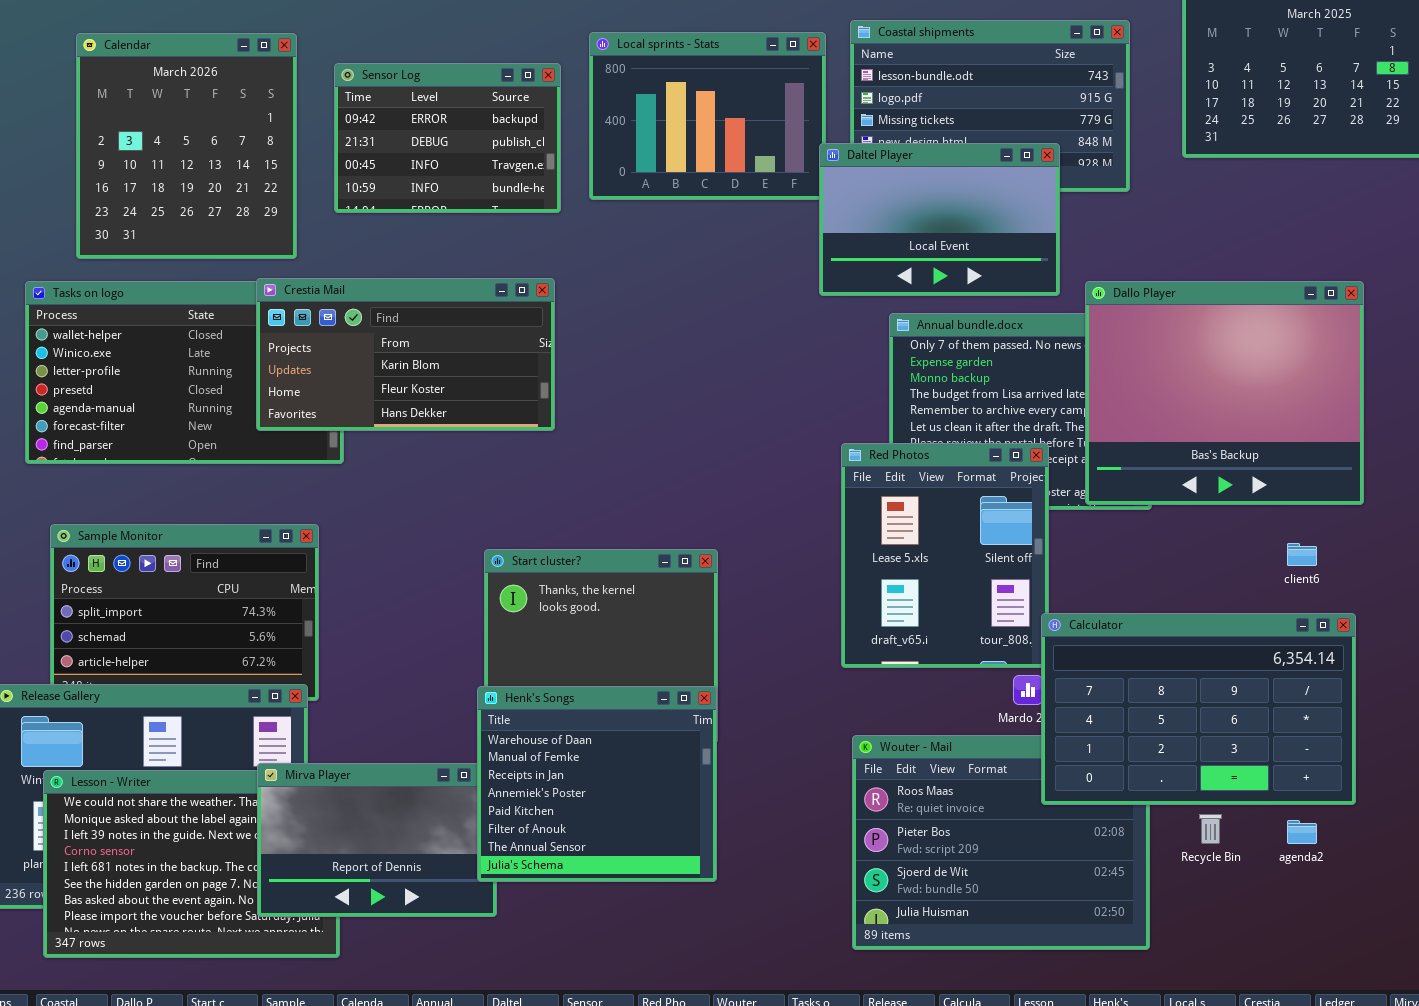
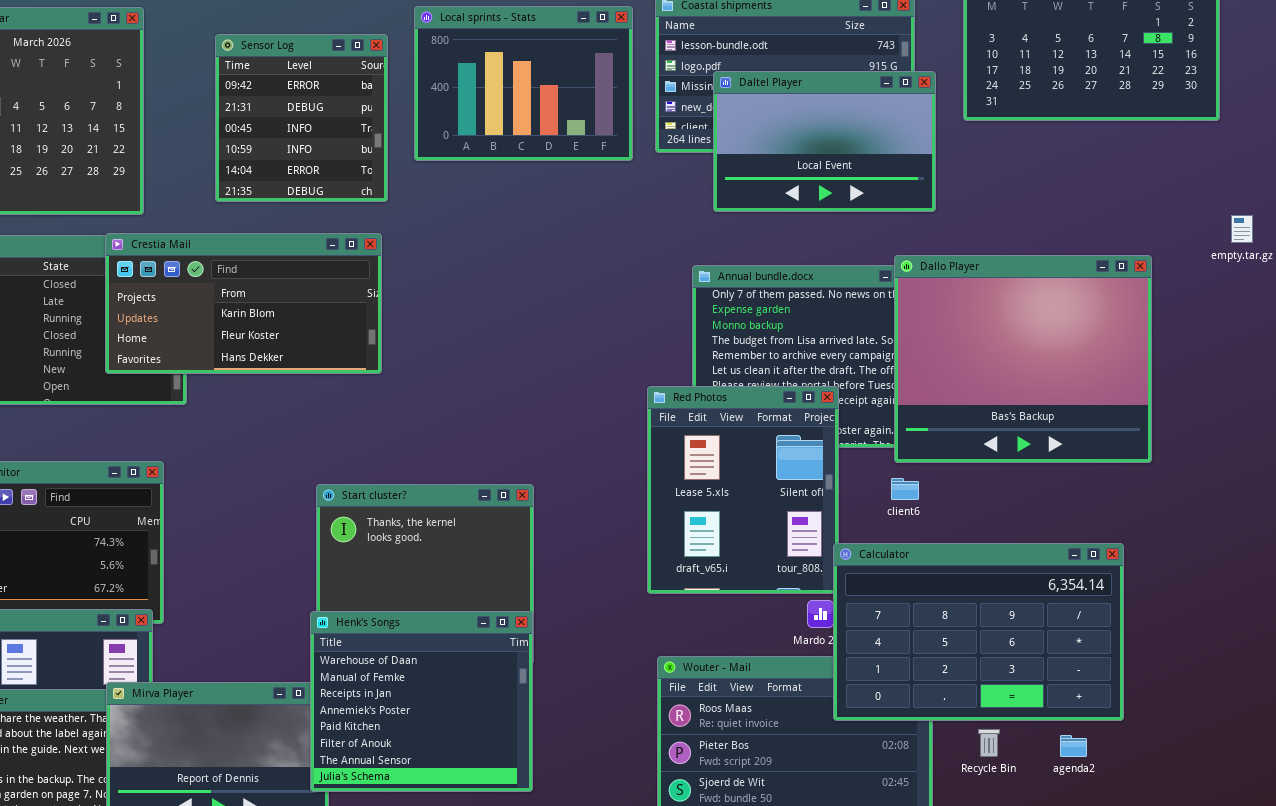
Sensor Log: [334,63,561,213] -> [215,34,388,202], resized
Daltel Player: [819,143,1060,296] -> [713,71,936,212], moved
Dallo Player: [1085,281,1364,505] -> [894,255,1152,463], moved
client6: [1287,543,1317,566] -> [891,478,919,500], moved

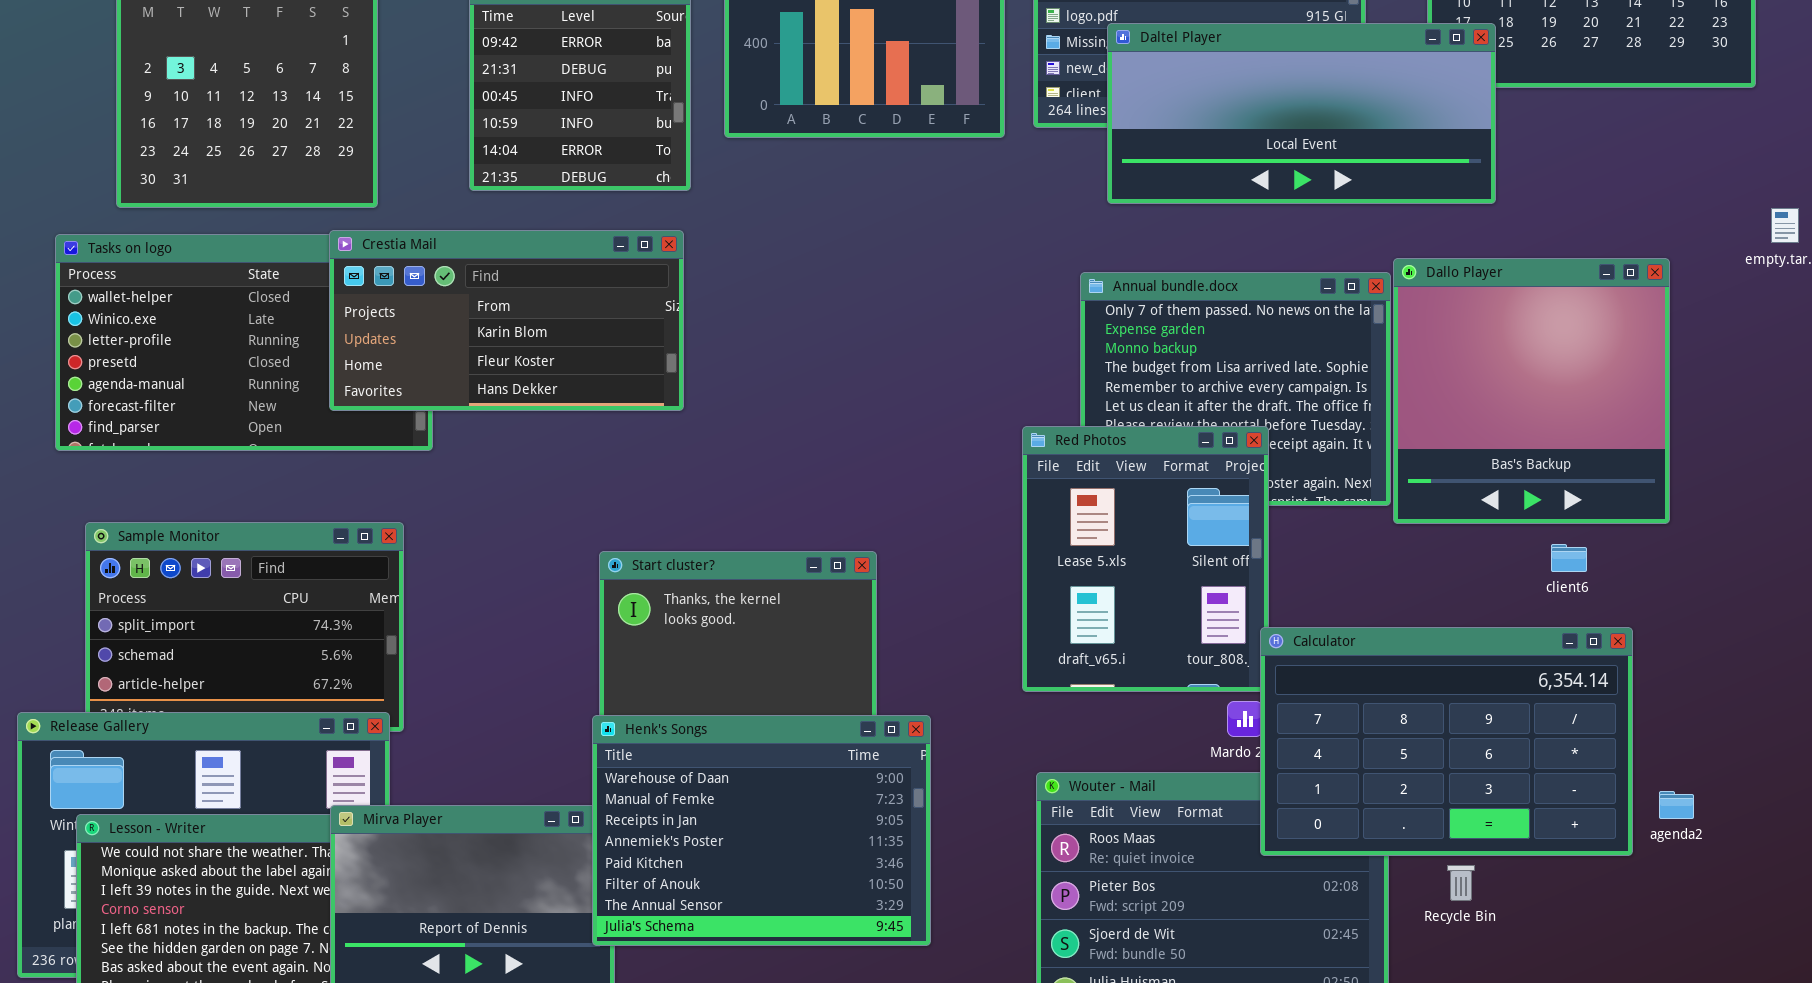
Daltel Player: [713,71,936,212] -> [1107,23,1496,204], resized
Dallo Player: [894,255,1152,463] -> [1393,258,1670,524], resized
client6: [891,478,919,500] -> [1551,544,1587,572], moved
Henk's Songs: [310,611,533,792] -> [592,715,931,946], resized
agenda2: [1060,735,1087,757] -> [1659,791,1694,819], moved

